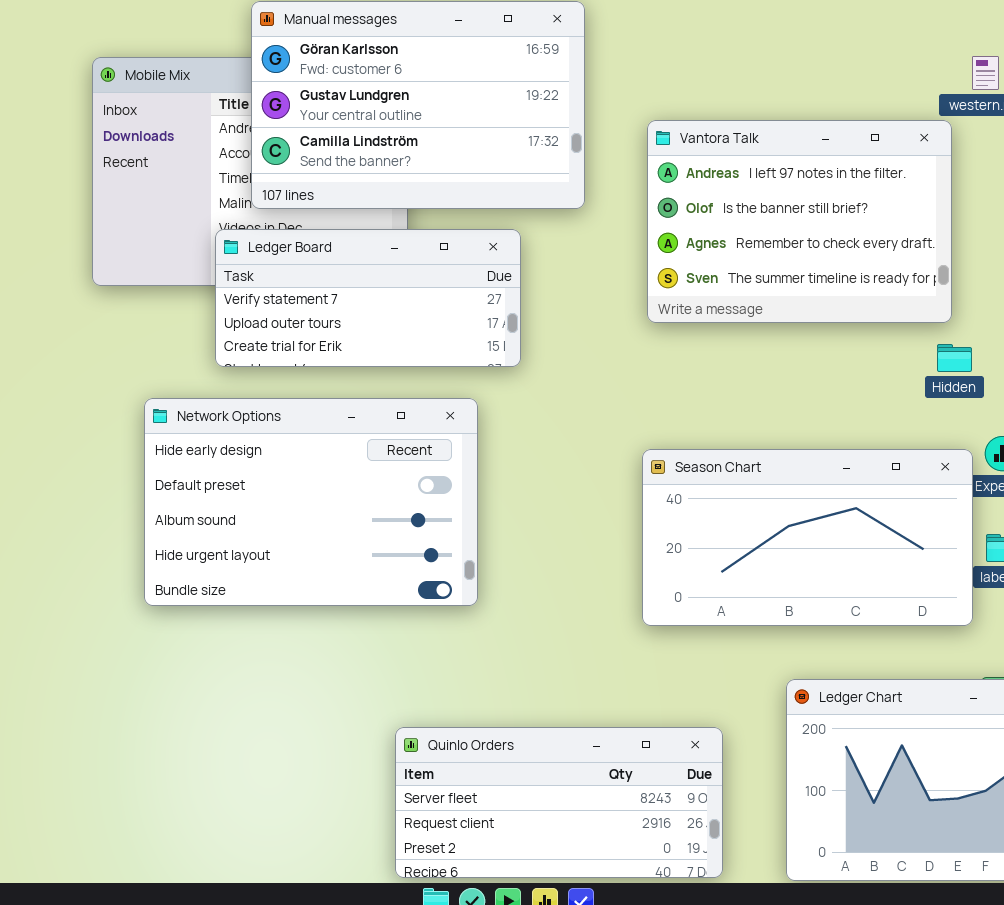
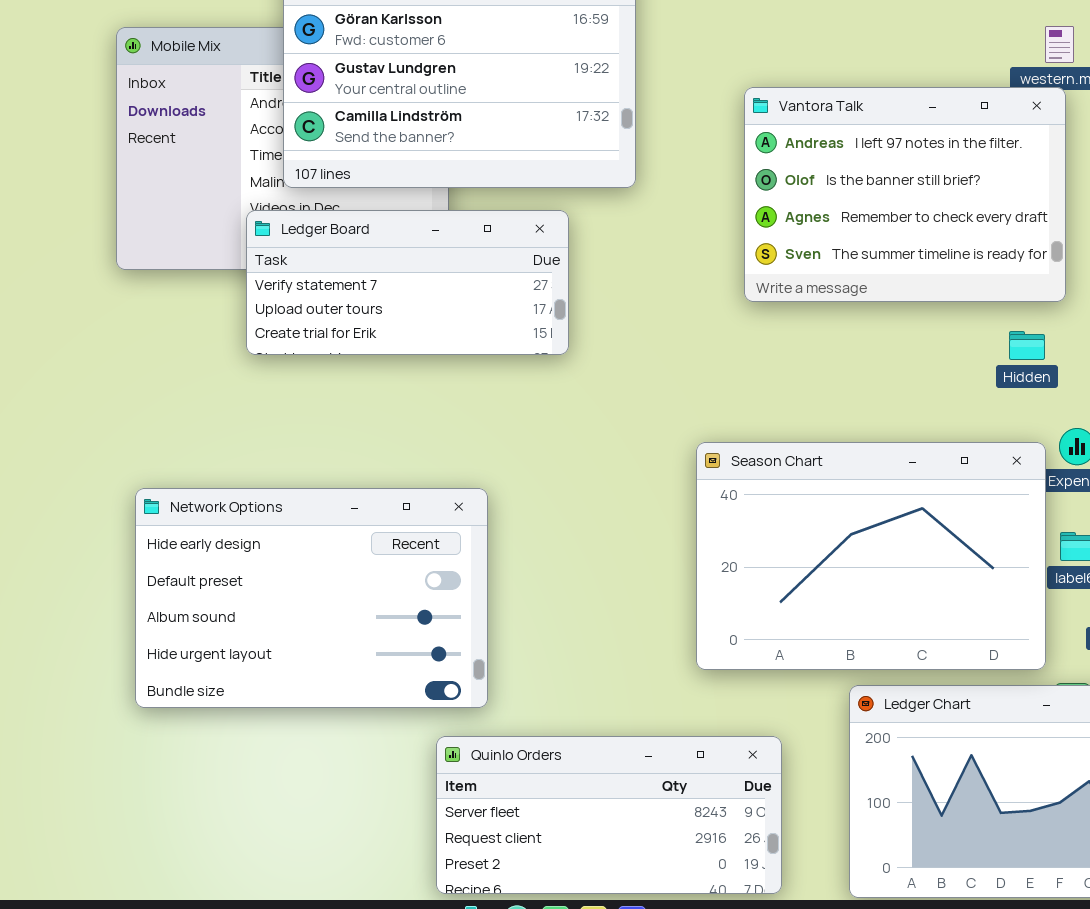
Vantora Talk: [647,120,952,323] -> [744,87,1066,302], moved
Network Options: [144,398,478,606] -> [135,488,488,708], moved
Season Chart: [642,449,973,626] -> [696,442,1046,670], resized

